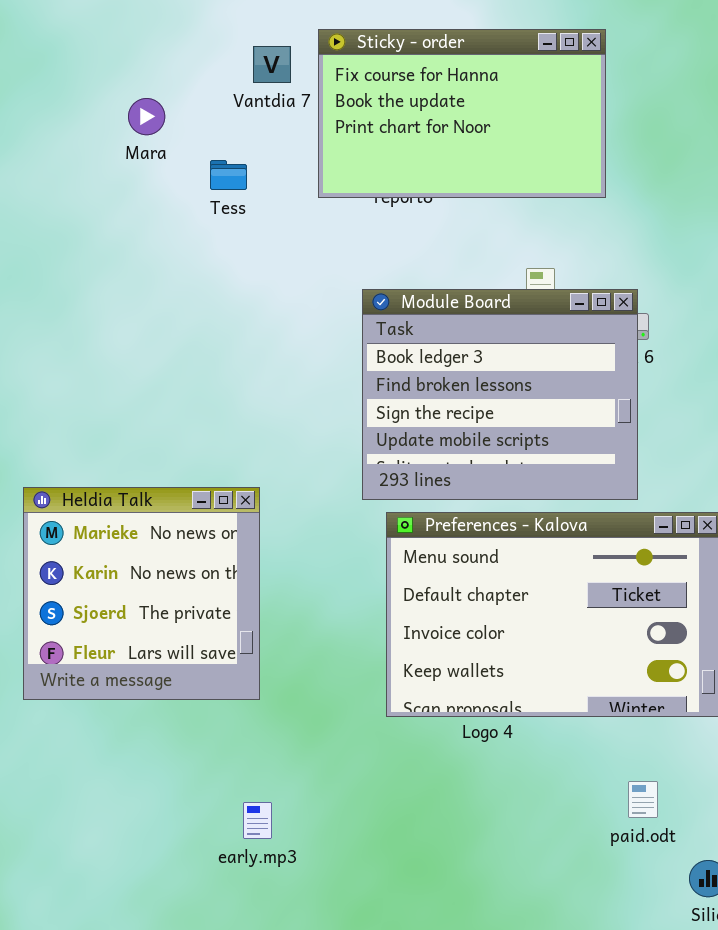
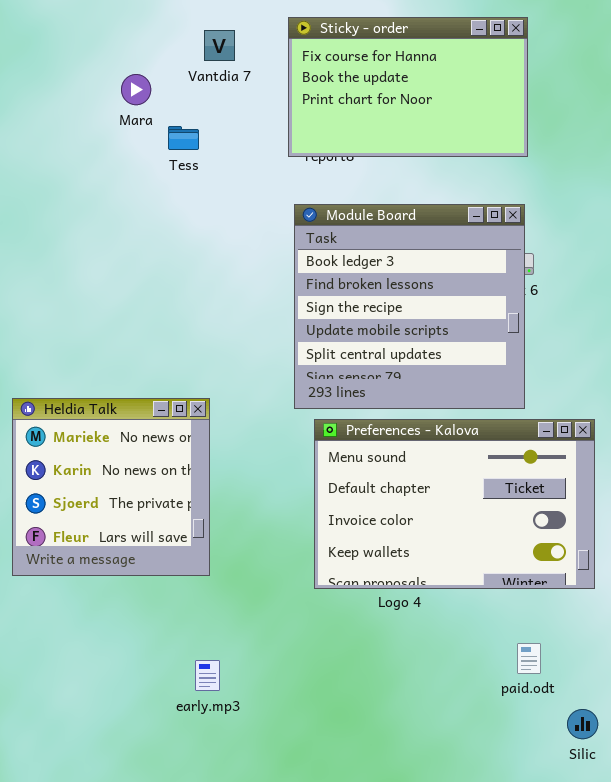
Sticky - order: [318,29,606,198] -> [288,17,528,157], moved
Mara: [128,98,165,135] -> [121,74,151,105], moved
Module Board: [362,289,638,500] -> [294,204,525,409], resized

